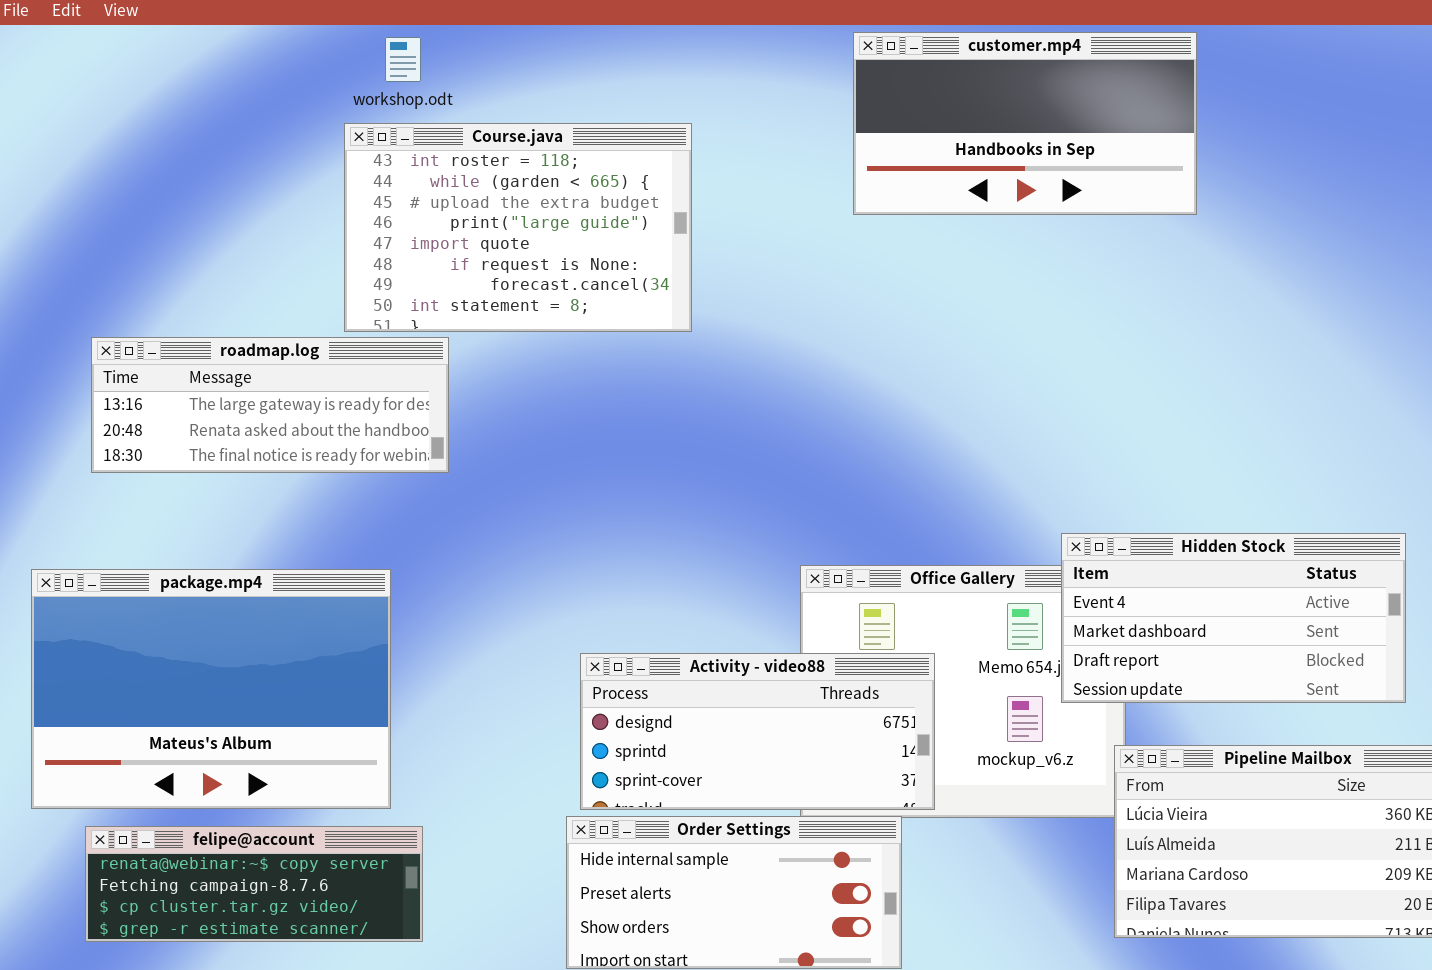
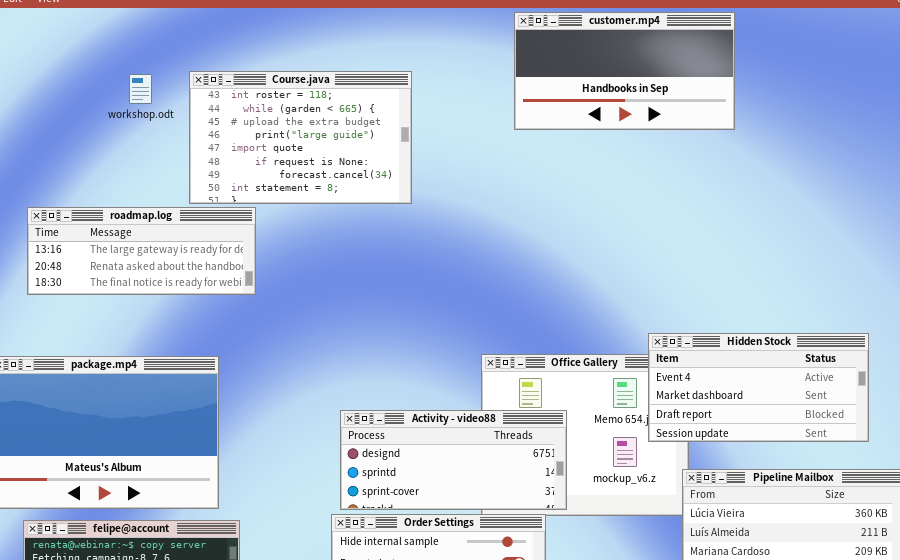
workshop.odt: [385,37,421,82] -> [129,74,152,104], moved

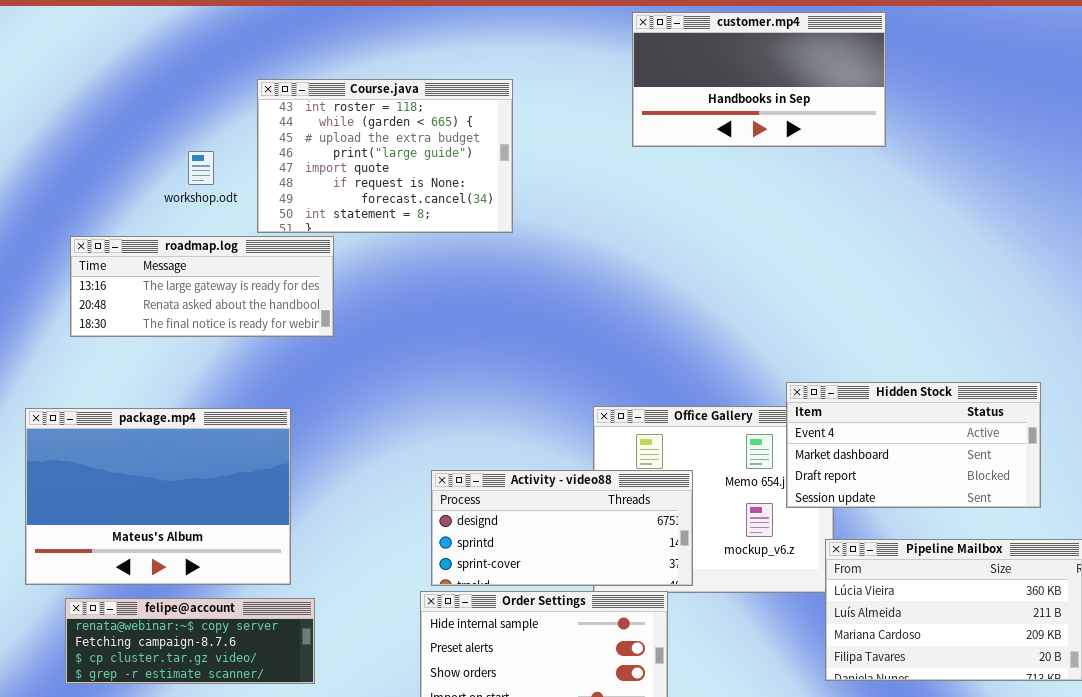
workshop.odt: [129,74,152,104] -> [188,151,214,185], moved

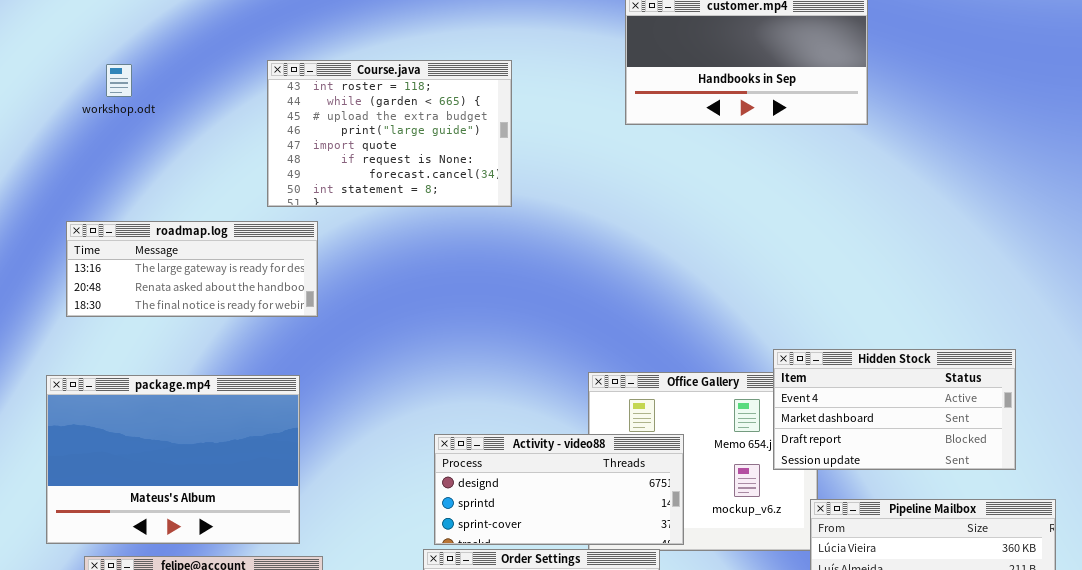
workshop.odt: [188,151,214,185] -> [106,64,132,97], moved
roadmap.log: [70,236,334,337] -> [66,221,318,317], moved

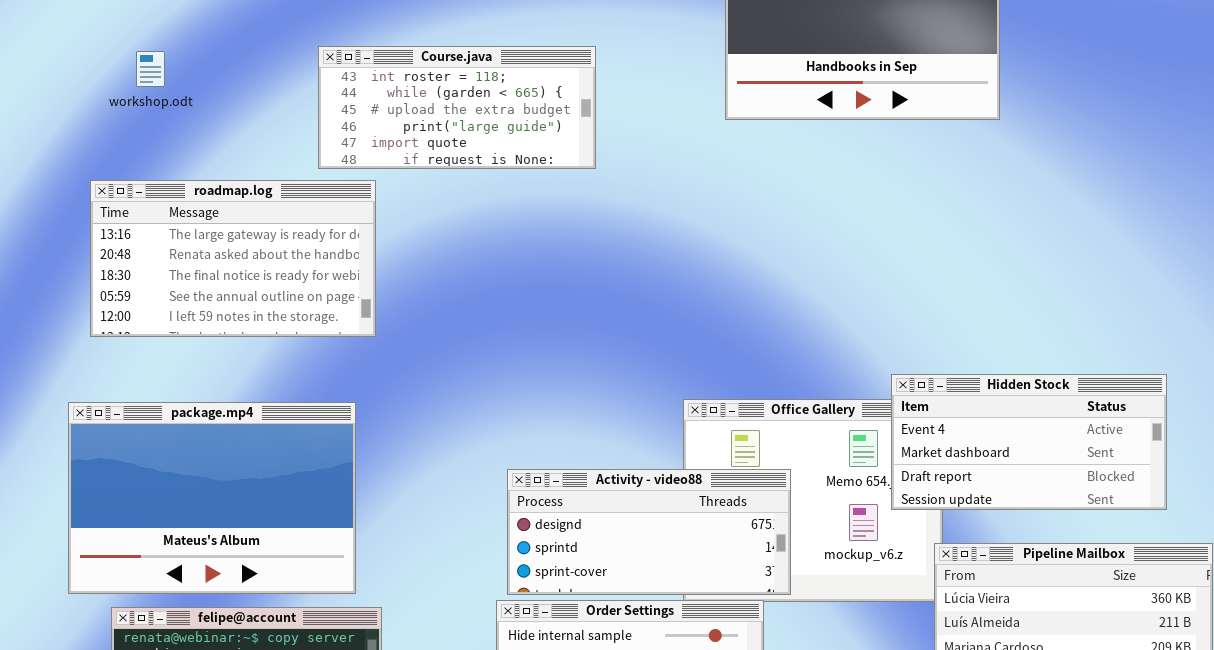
Course.java: [267,60,512,207] -> [318,46,596,169], resized
roadmap.log: [66,221,318,317] -> [90,180,376,337], resized

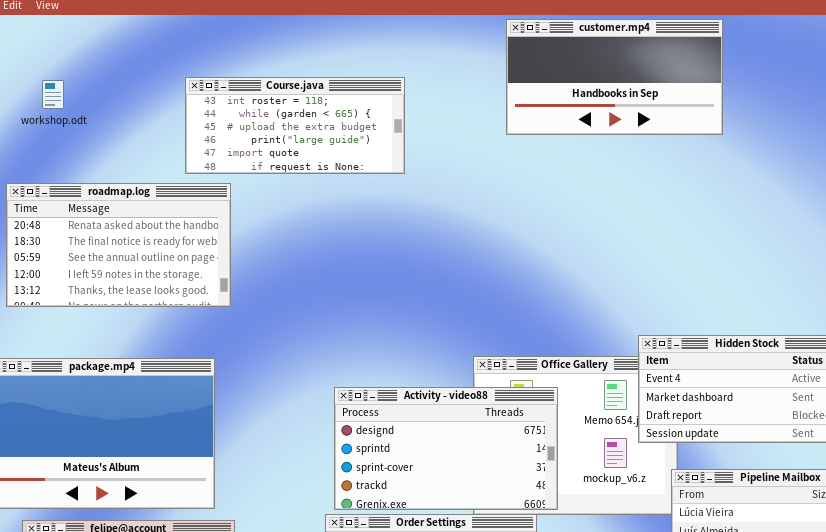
roadmap.log: [90,180,376,337] -> [6,183,231,307], scrolled down 1 row
Activity - video88: [507,469,791,595] -> [334,387,558,510], resized

